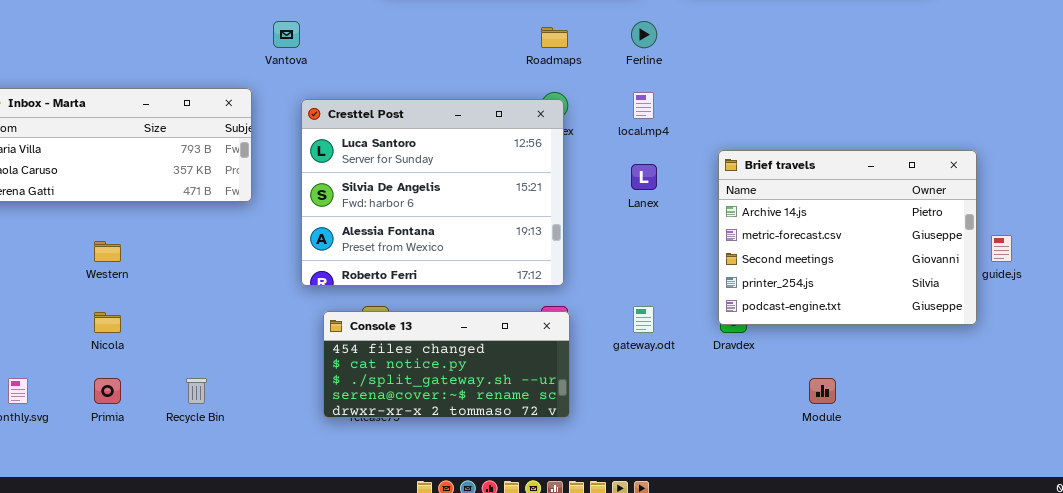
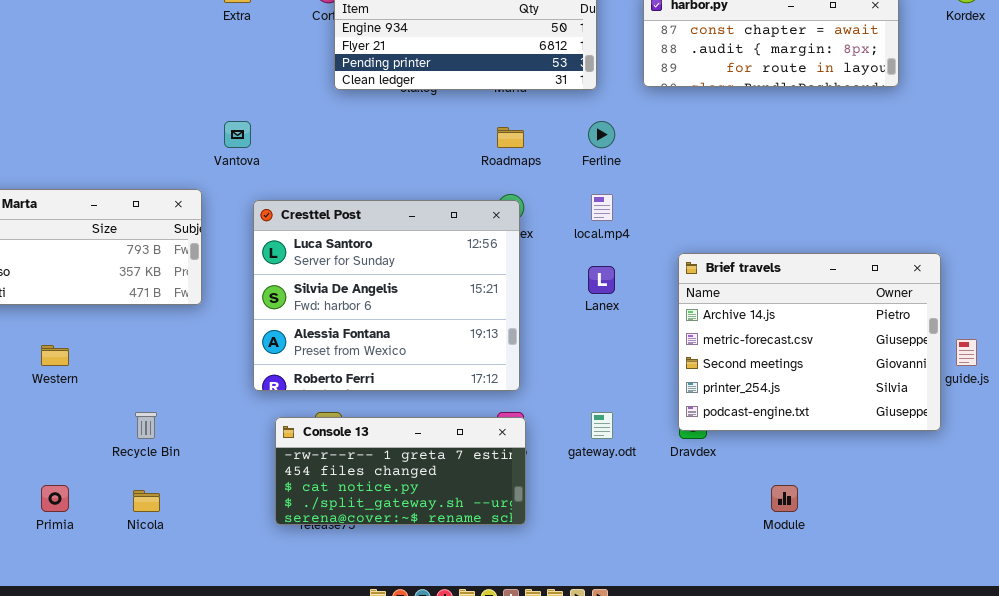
Console 13: [323,311,570,418] -> [275,417,526,525], scrolled up 1 row
Nicola: [94,312,121,333] -> [133,490,160,512], moved
Recycle Bin: [186,378,207,404] -> [135,412,157,439], moved

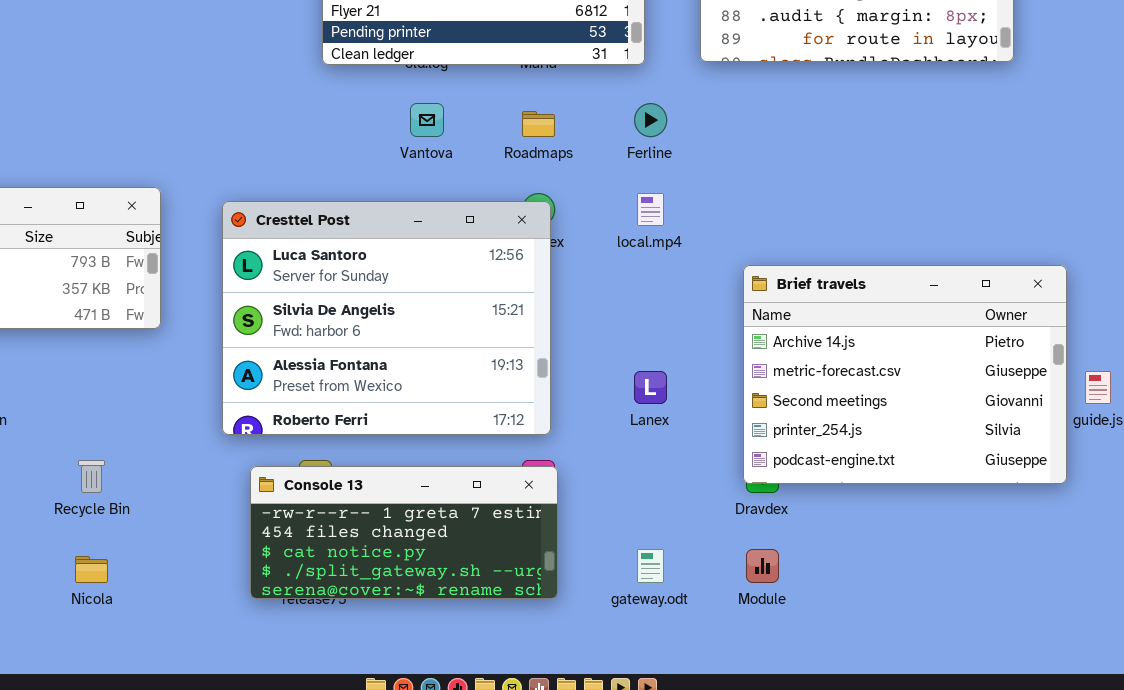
Vantova: [224,121,251,148] -> [410,103,444,137], moved
Lanex: [588,266,615,294] -> [634,371,667,404], moved
gateway.odt: [591,412,613,439] -> [637,549,664,583], moved
Module: [771,485,798,512] -> [746,549,779,583], moved

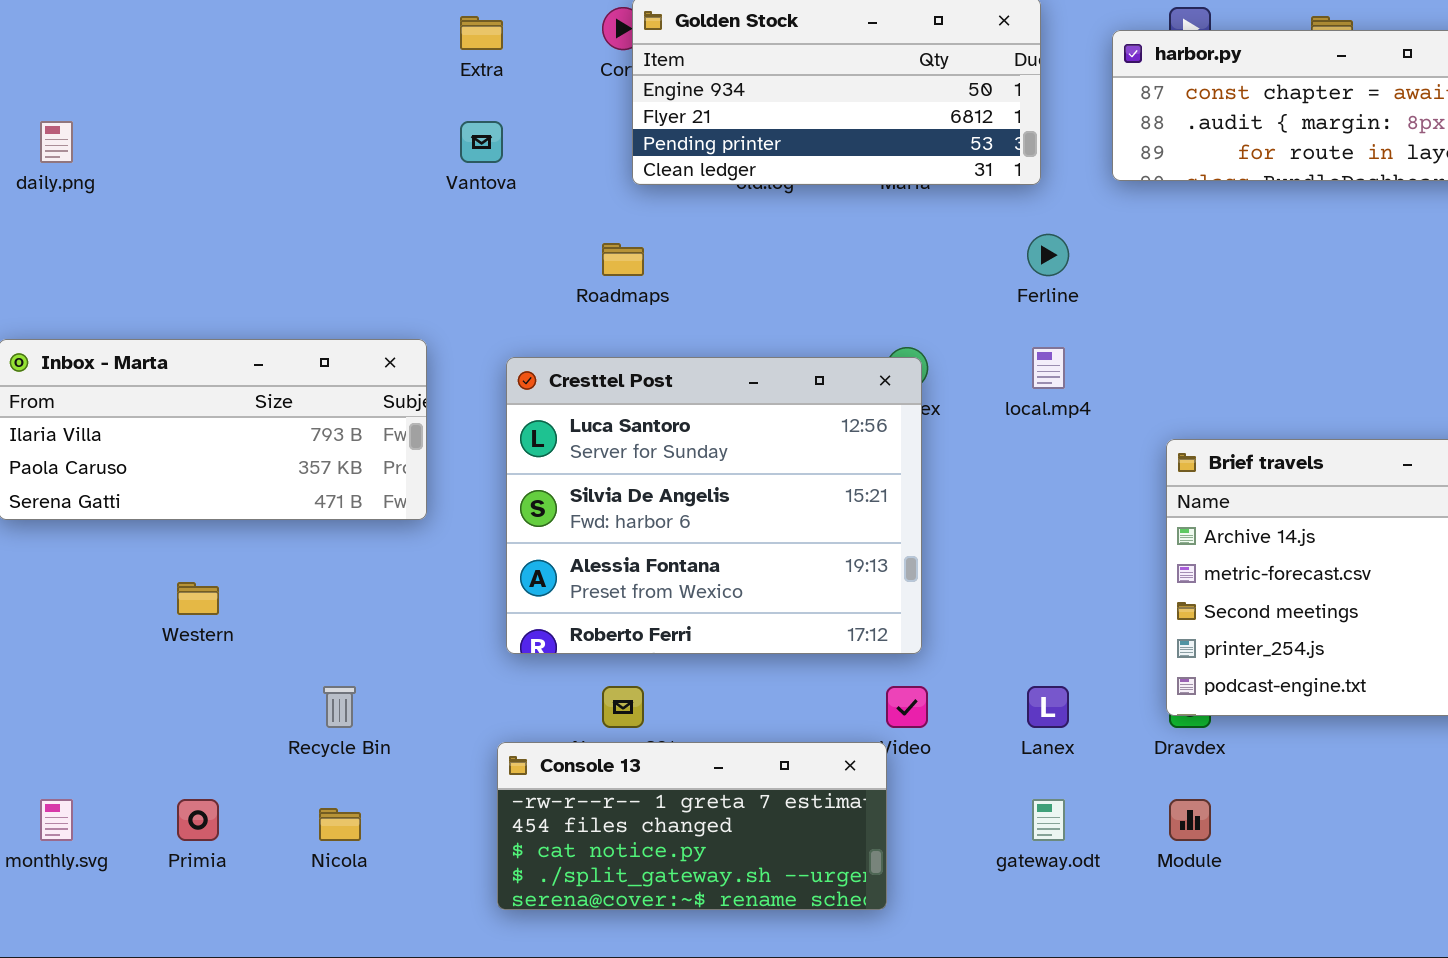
Vantova: [410,103,444,137] -> [460,121,503,163], moved
Roadmaps: [522,111,555,137] -> [602,243,644,276], moved
Lanex: [634,371,667,404] -> [1027,686,1069,728], moved
Console 13: [250,466,558,599] -> [497,742,887,910], moved

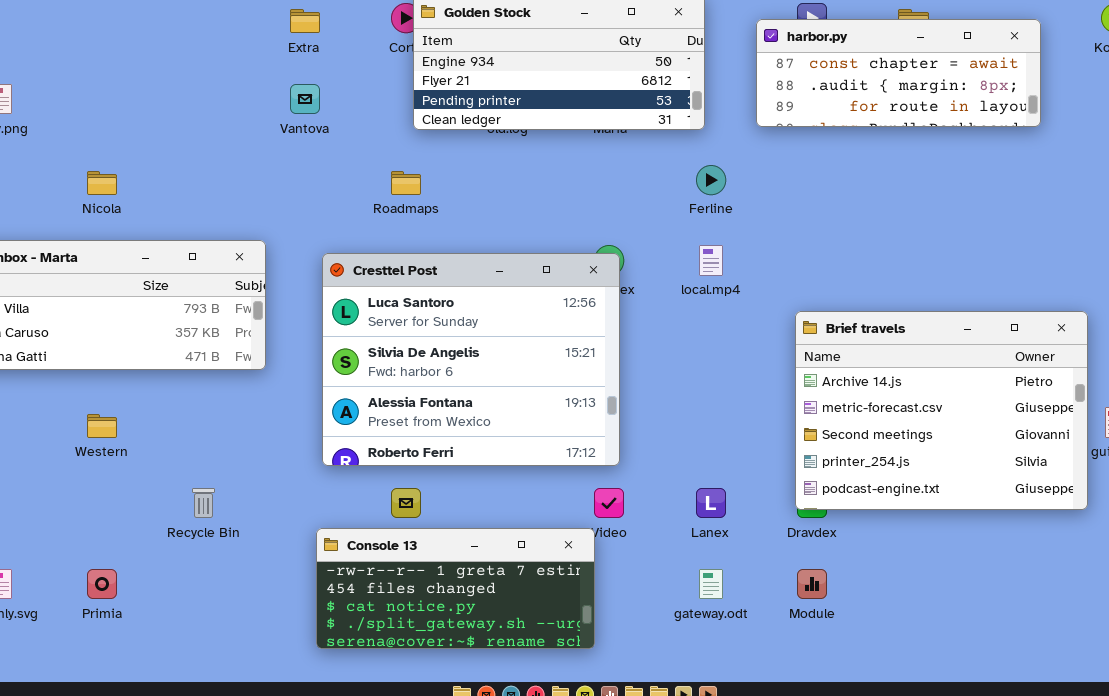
Nicola: [319,808,361,841] -> [87,171,117,195], moved

